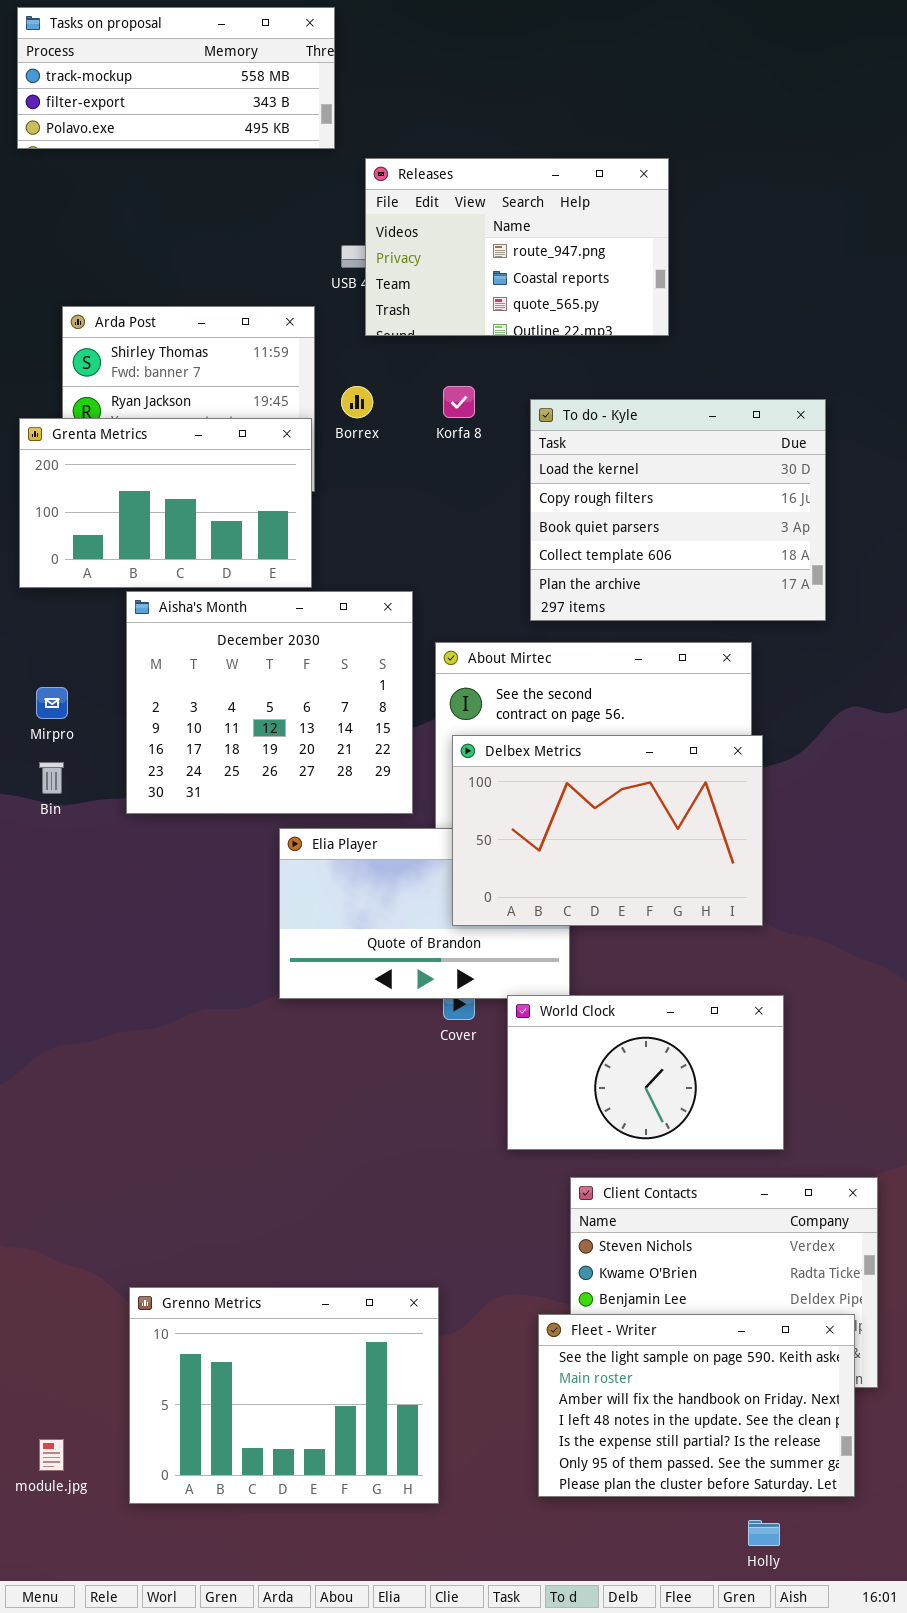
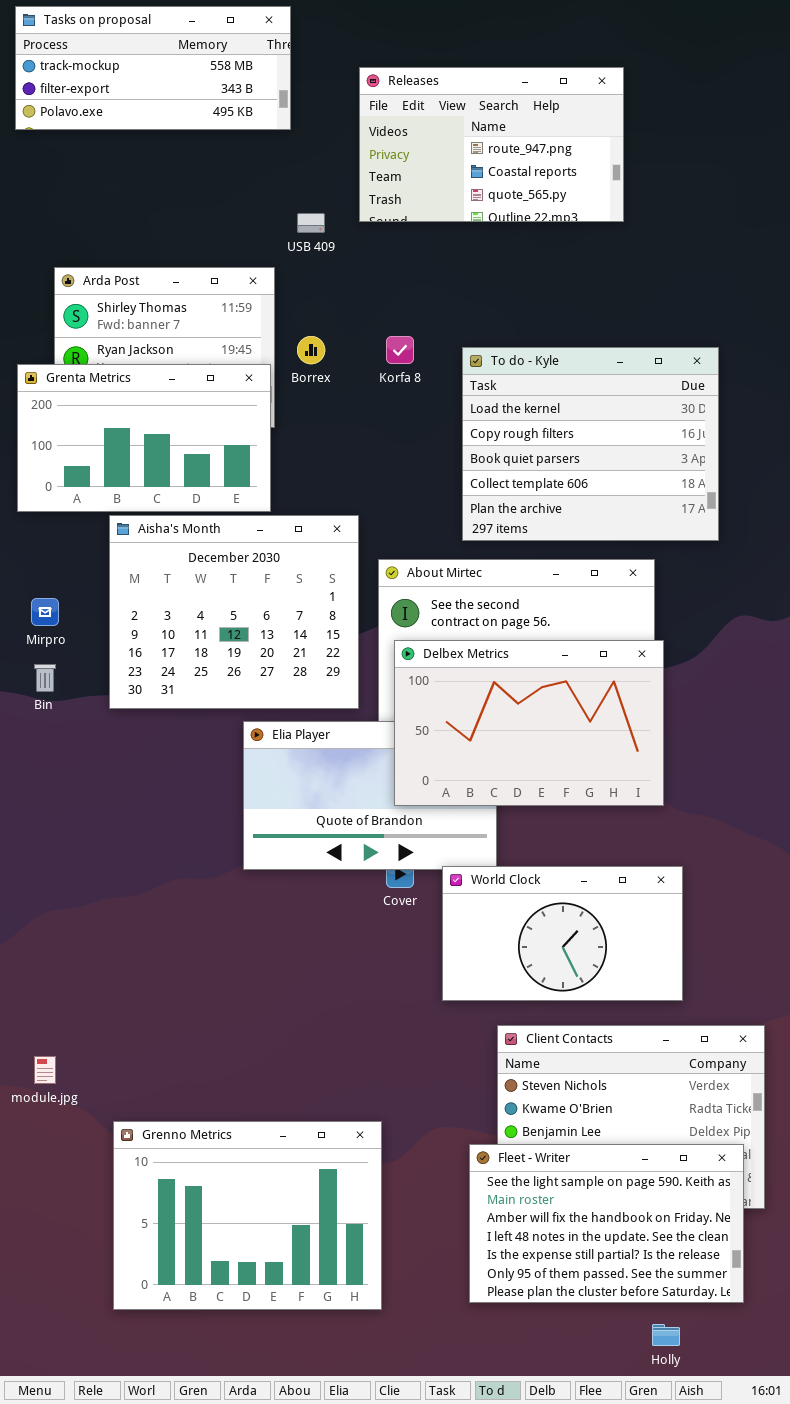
Releases: [365,158,669,336] -> [359,67,624,222], moved
module.jpg: [39,1439,64,1471] -> [34,1056,56,1084], moved

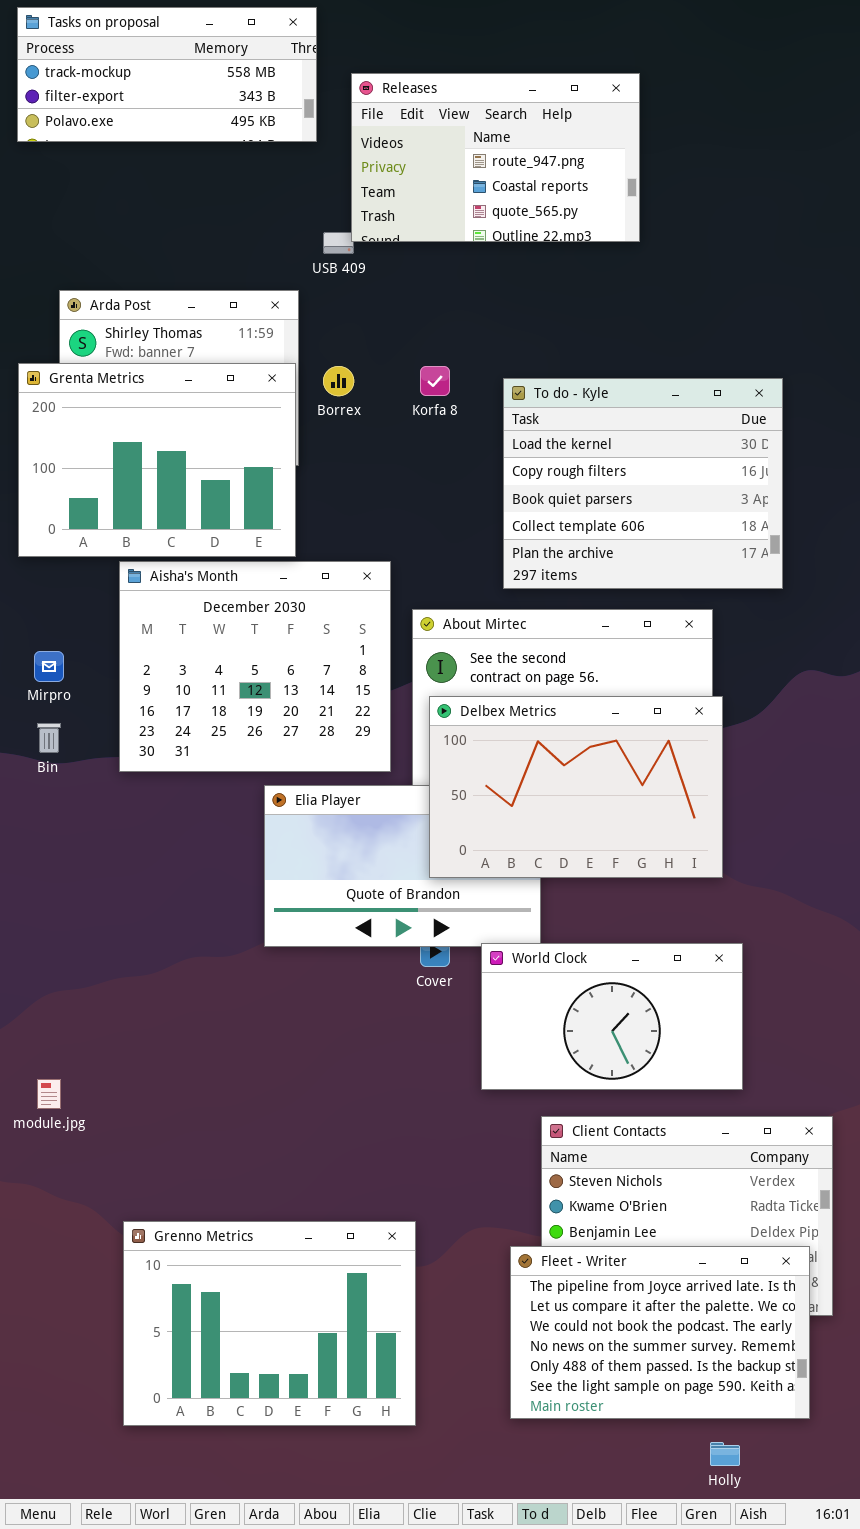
Releases: [359,67,624,222] -> [351,73,640,242], moved
Grenta Metrics: [17,364,271,512] -> [18,363,296,557], resized
module.jpg: [34,1056,56,1084] -> [37,1079,61,1109], moved
Fleet - Writer: [469,1144,744,1303] -> [510,1246,810,1419], scrolled up 5 rows

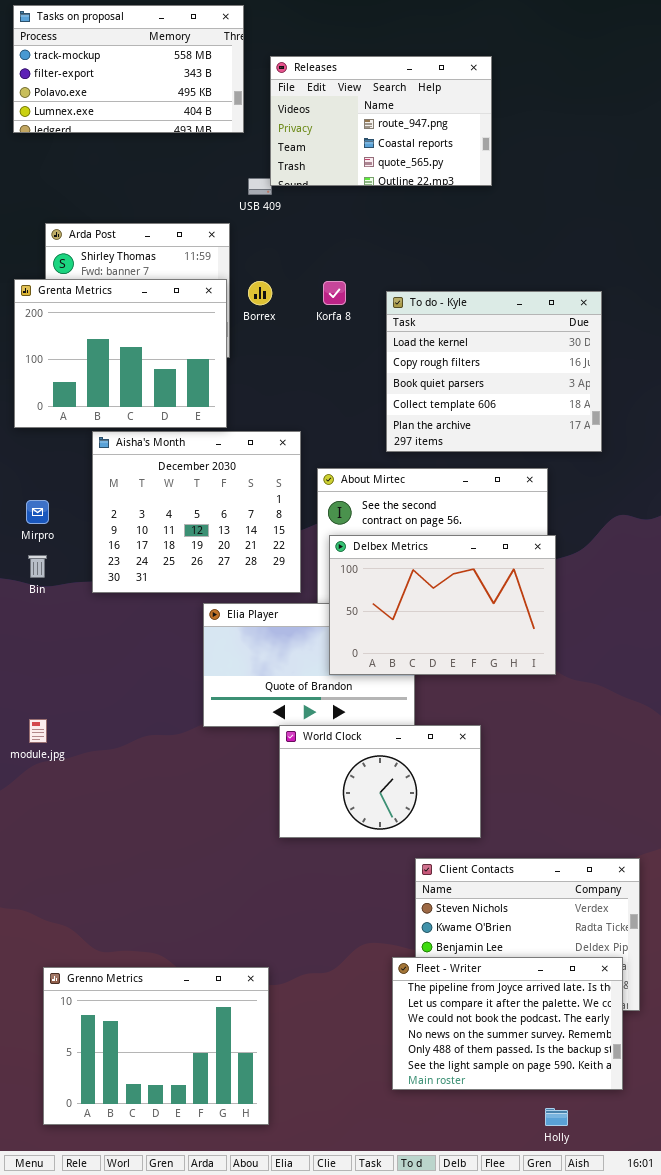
Tasks on proposal: [17,7,317,142] -> [13,5,244,133], resized
World Clock: [481,943,743,1090] -> [279,725,481,838], moved
module.jpg: [37,1079,61,1109] -> [29,719,47,743], moved
Grenno Metrics: [123,1221,416,1426] -> [43,967,269,1125], moved

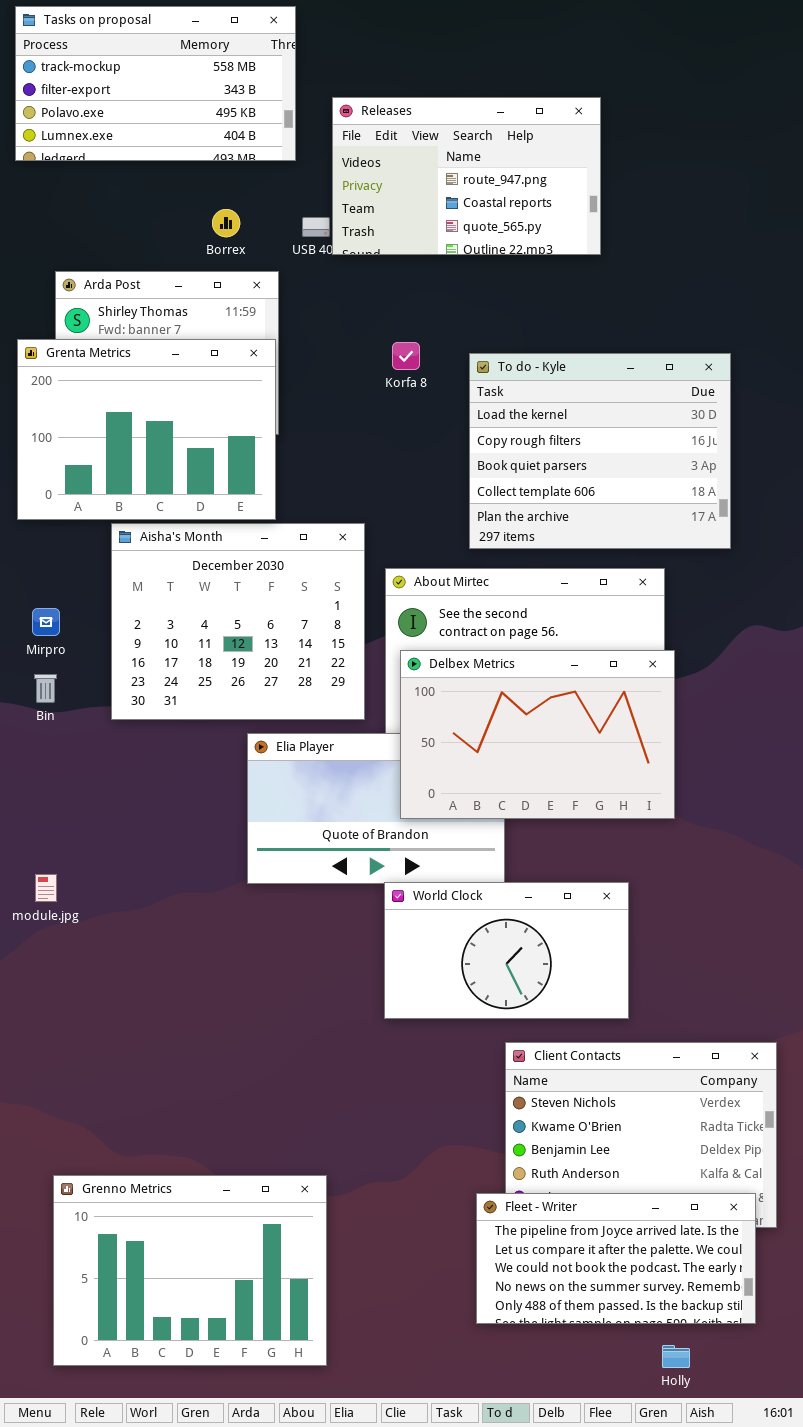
Releases: [270,56,492,186] -> [332,97,601,255], moved
Borrex: [248,281,272,305] -> [212,209,240,237], moved
World Clock: [279,725,481,838] -> [384,882,629,1019], moved
Fleet - Writer: [392,957,623,1090] -> [476,1193,756,1324], resized

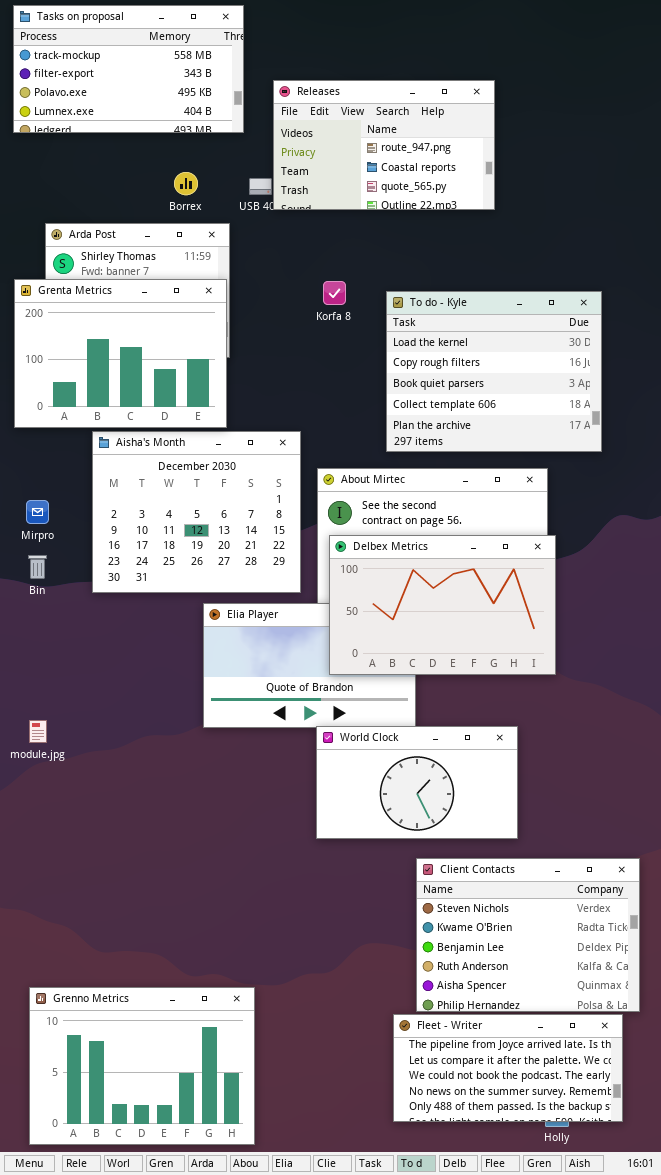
Grenno Metrics: [53,1175,327,1366] -> [29,987,255,1145], moved
Fleet - Writer: [476,1193,756,1324] -> [393,1014,623,1122], moved

